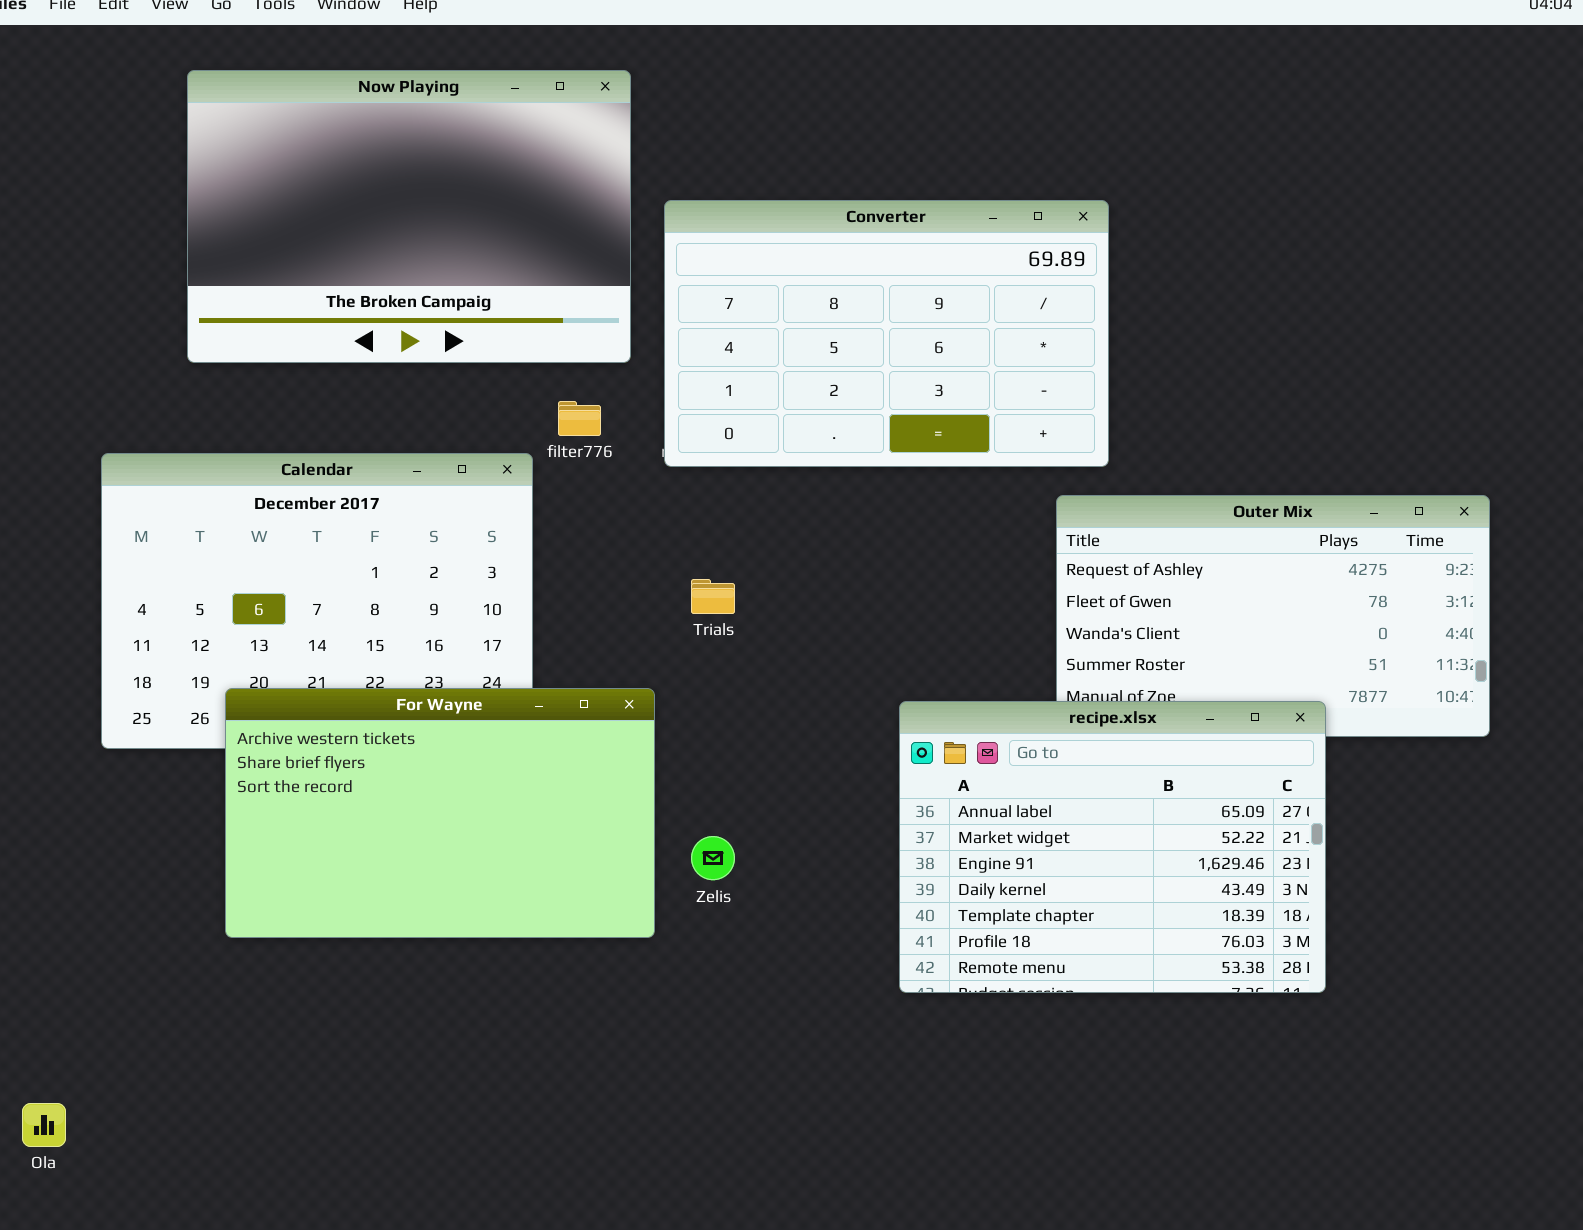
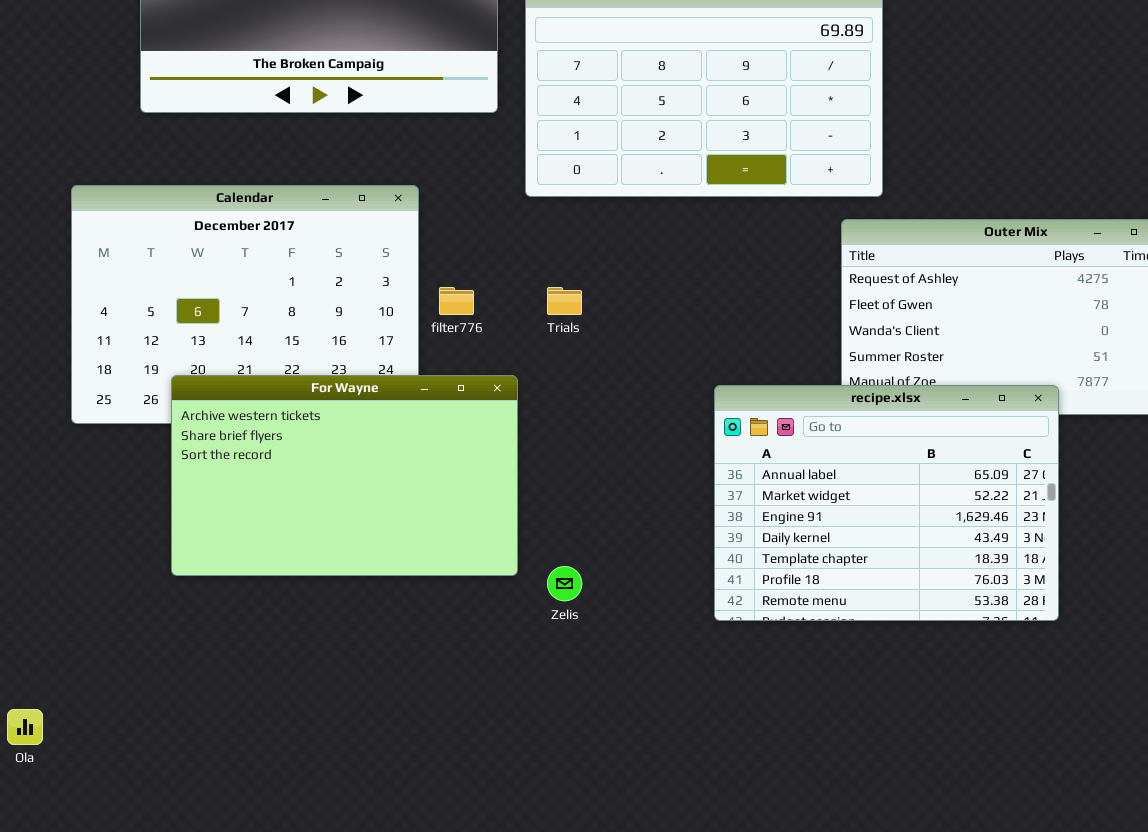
filter776: [558,401,601,436] -> [439,287,474,315], moved
Zelis: [691,836,735,880] -> [547,566,582,601], moved

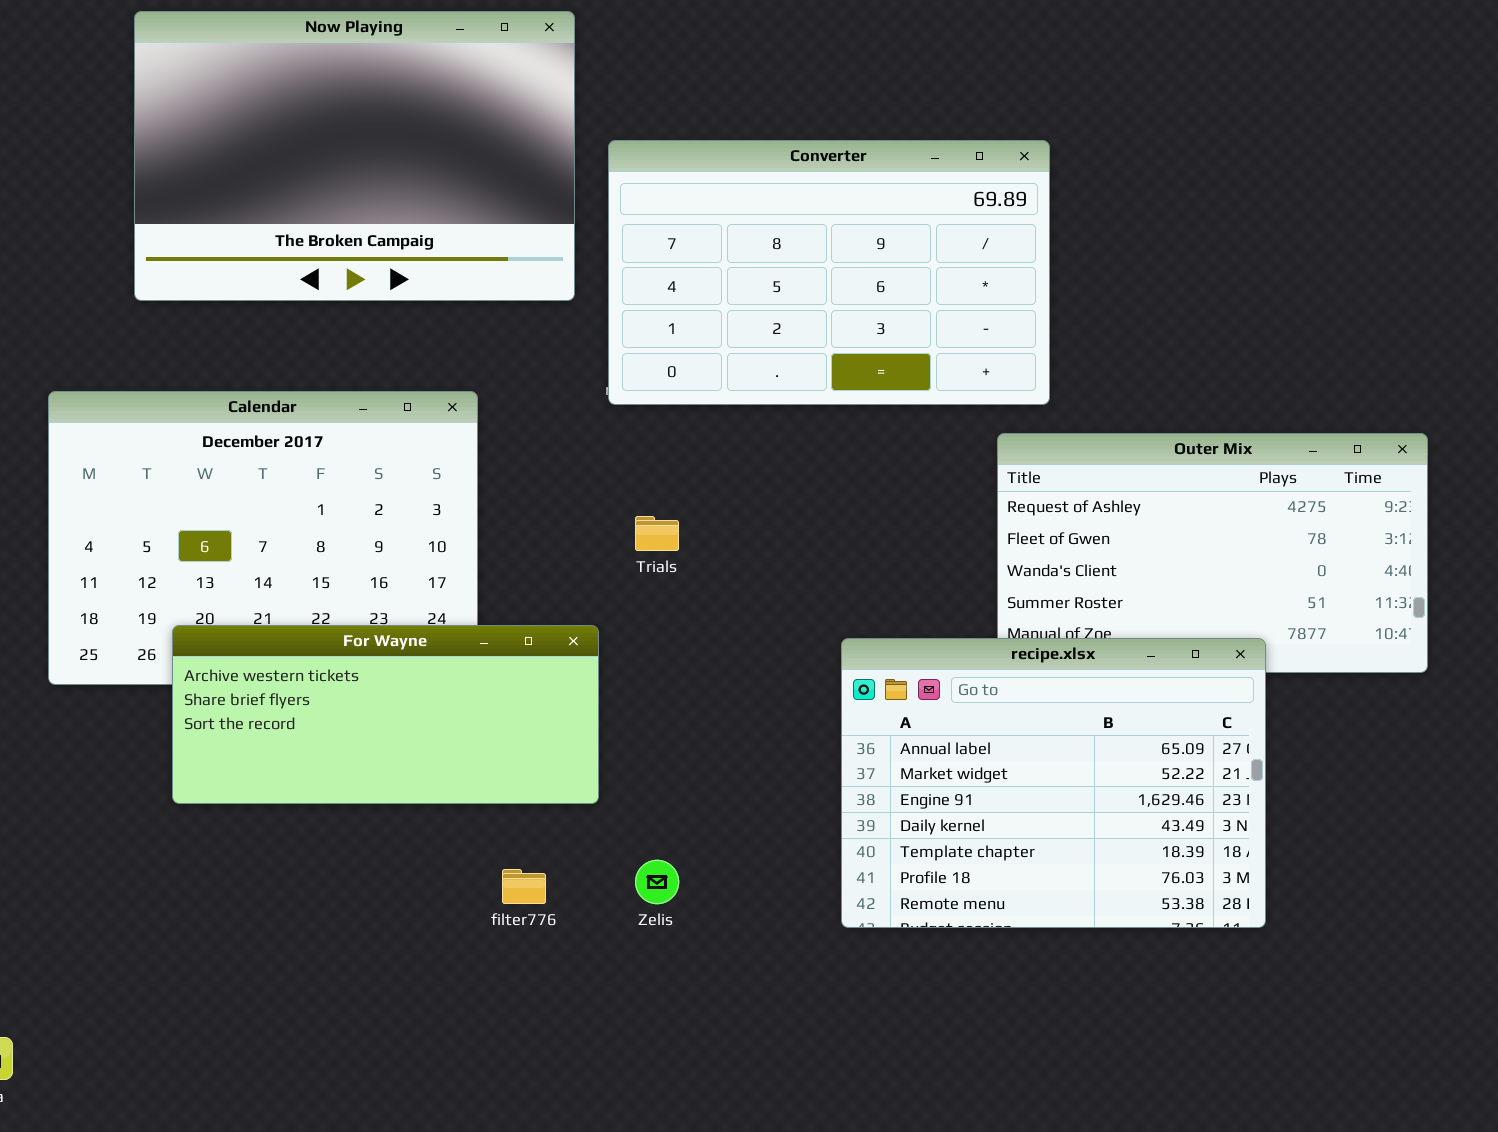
filter776: [439,287,474,315] -> [502,869,546,904], moved
For Wayne: [171,375,518,576] -> [172,625,599,804], resized

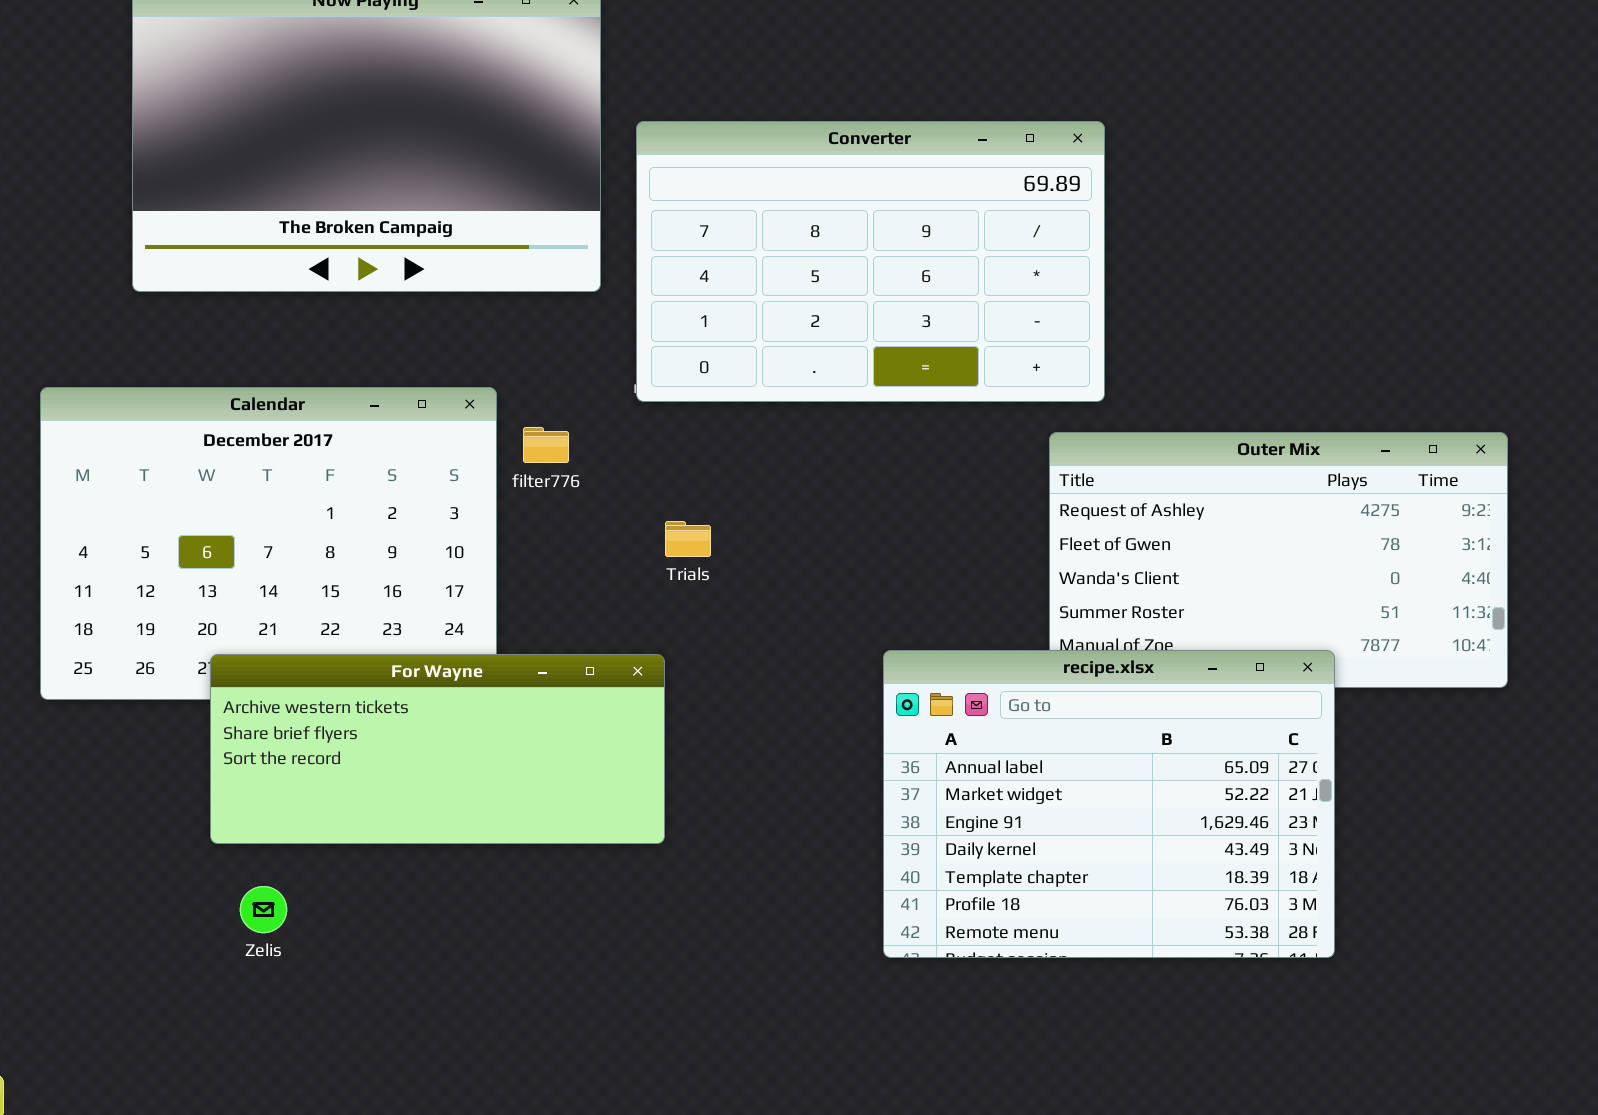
For Wayne: [172,625,599,804] -> [210,654,665,844], moved
Zelis: [635,860,679,904] -> [240,886,287,933], moved
filter776: [502,869,546,904] -> [523,427,569,463], moved

